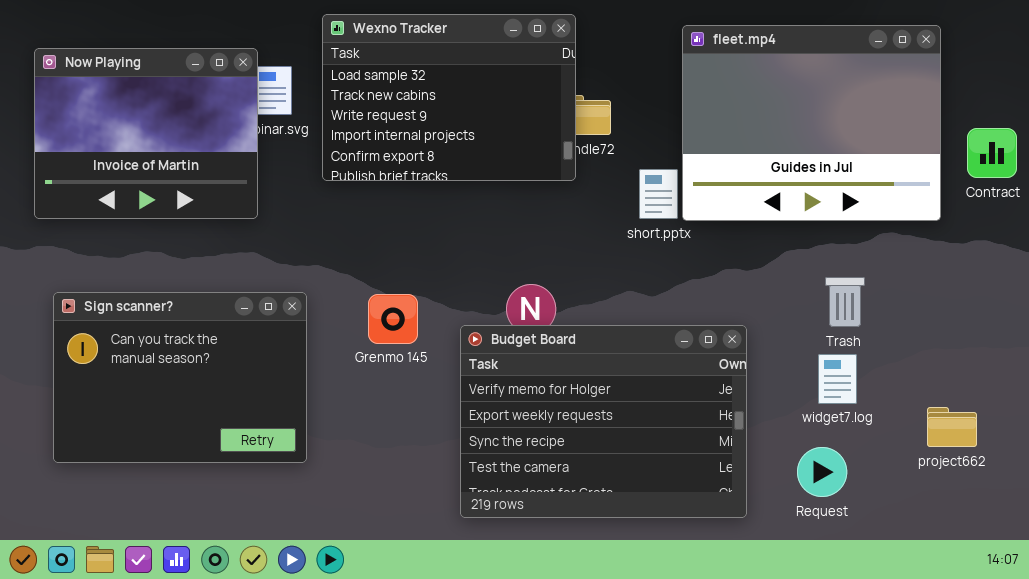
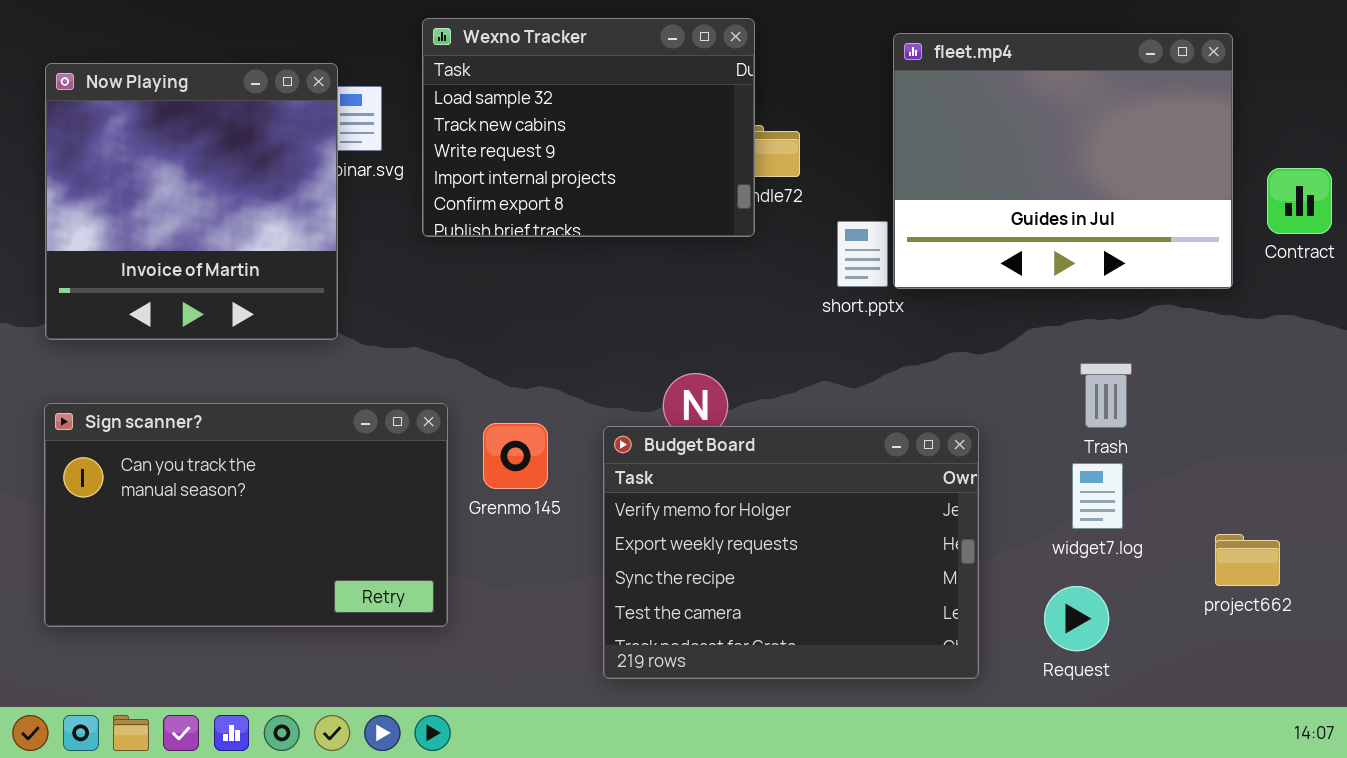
Now Playing: [34,48,258,219] -> [45,63,338,340], resized
Sign scanner?: [53,292,307,463] -> [44,403,448,627], moved, resized
Grenmo 145: [368,294,418,344] -> [483,423,548,489], moved

